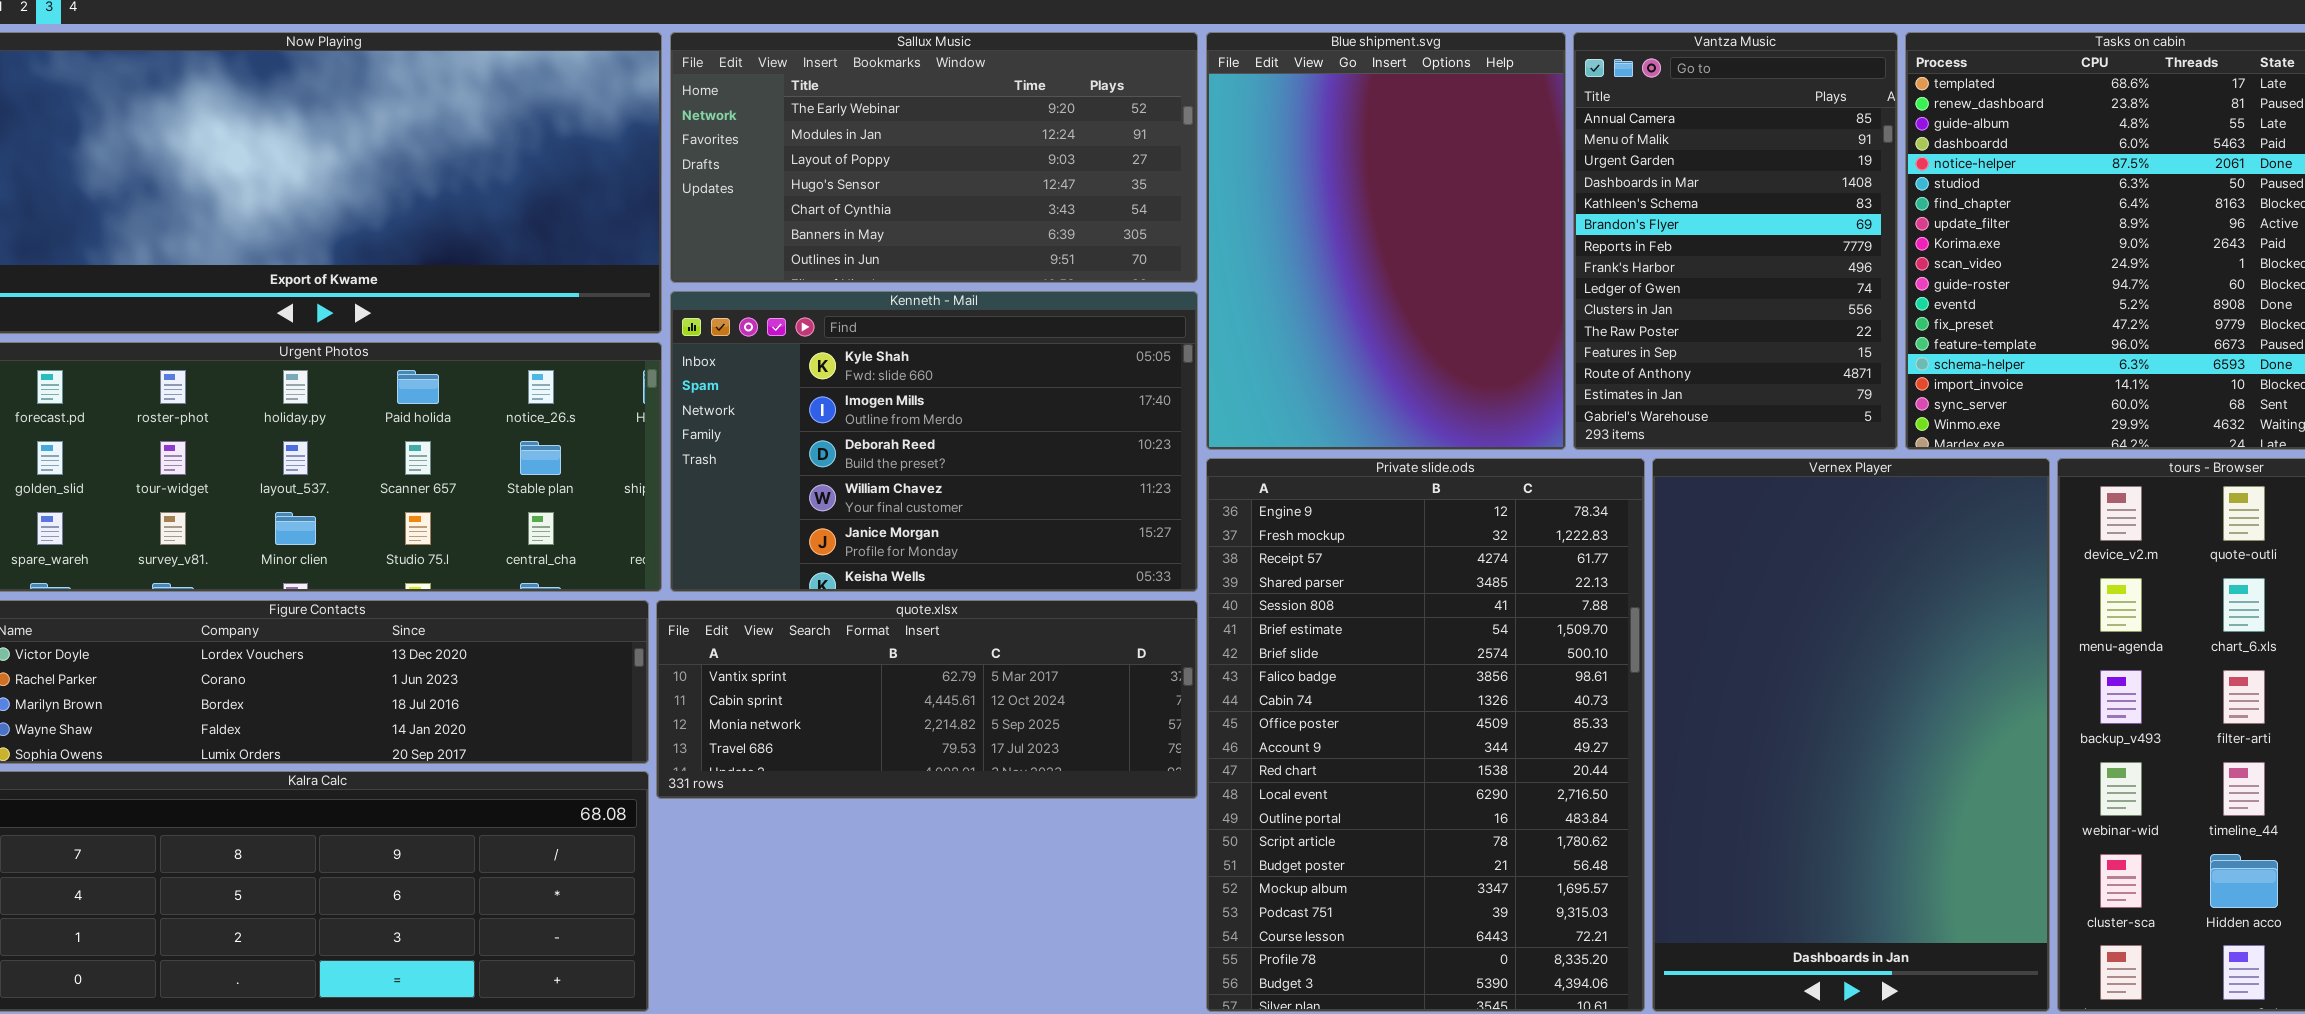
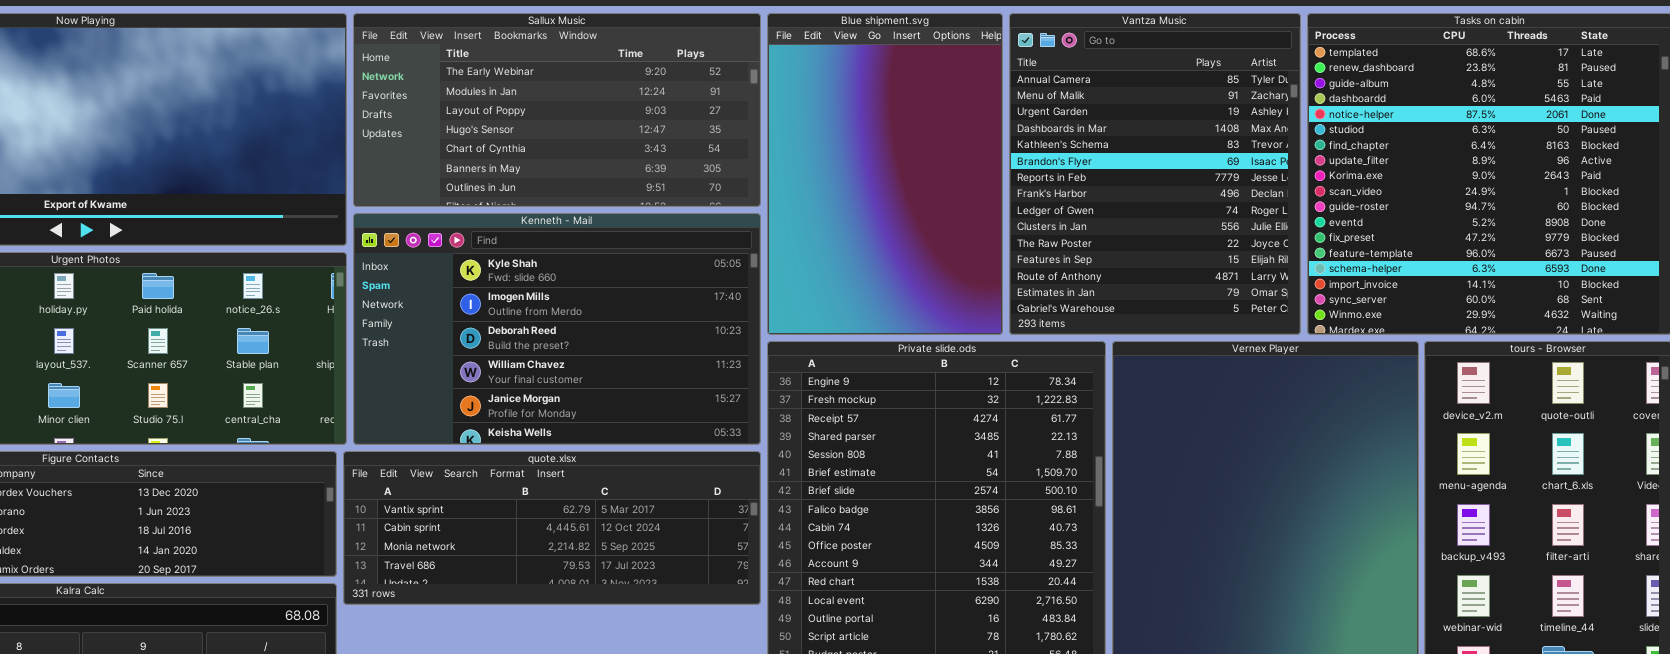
Blue shipment.svg: [1206,32,1566,450] -> [767,13,1003,335], resized
Vantza Music: [1573,32,1898,450] -> [1009,13,1301,335], resized

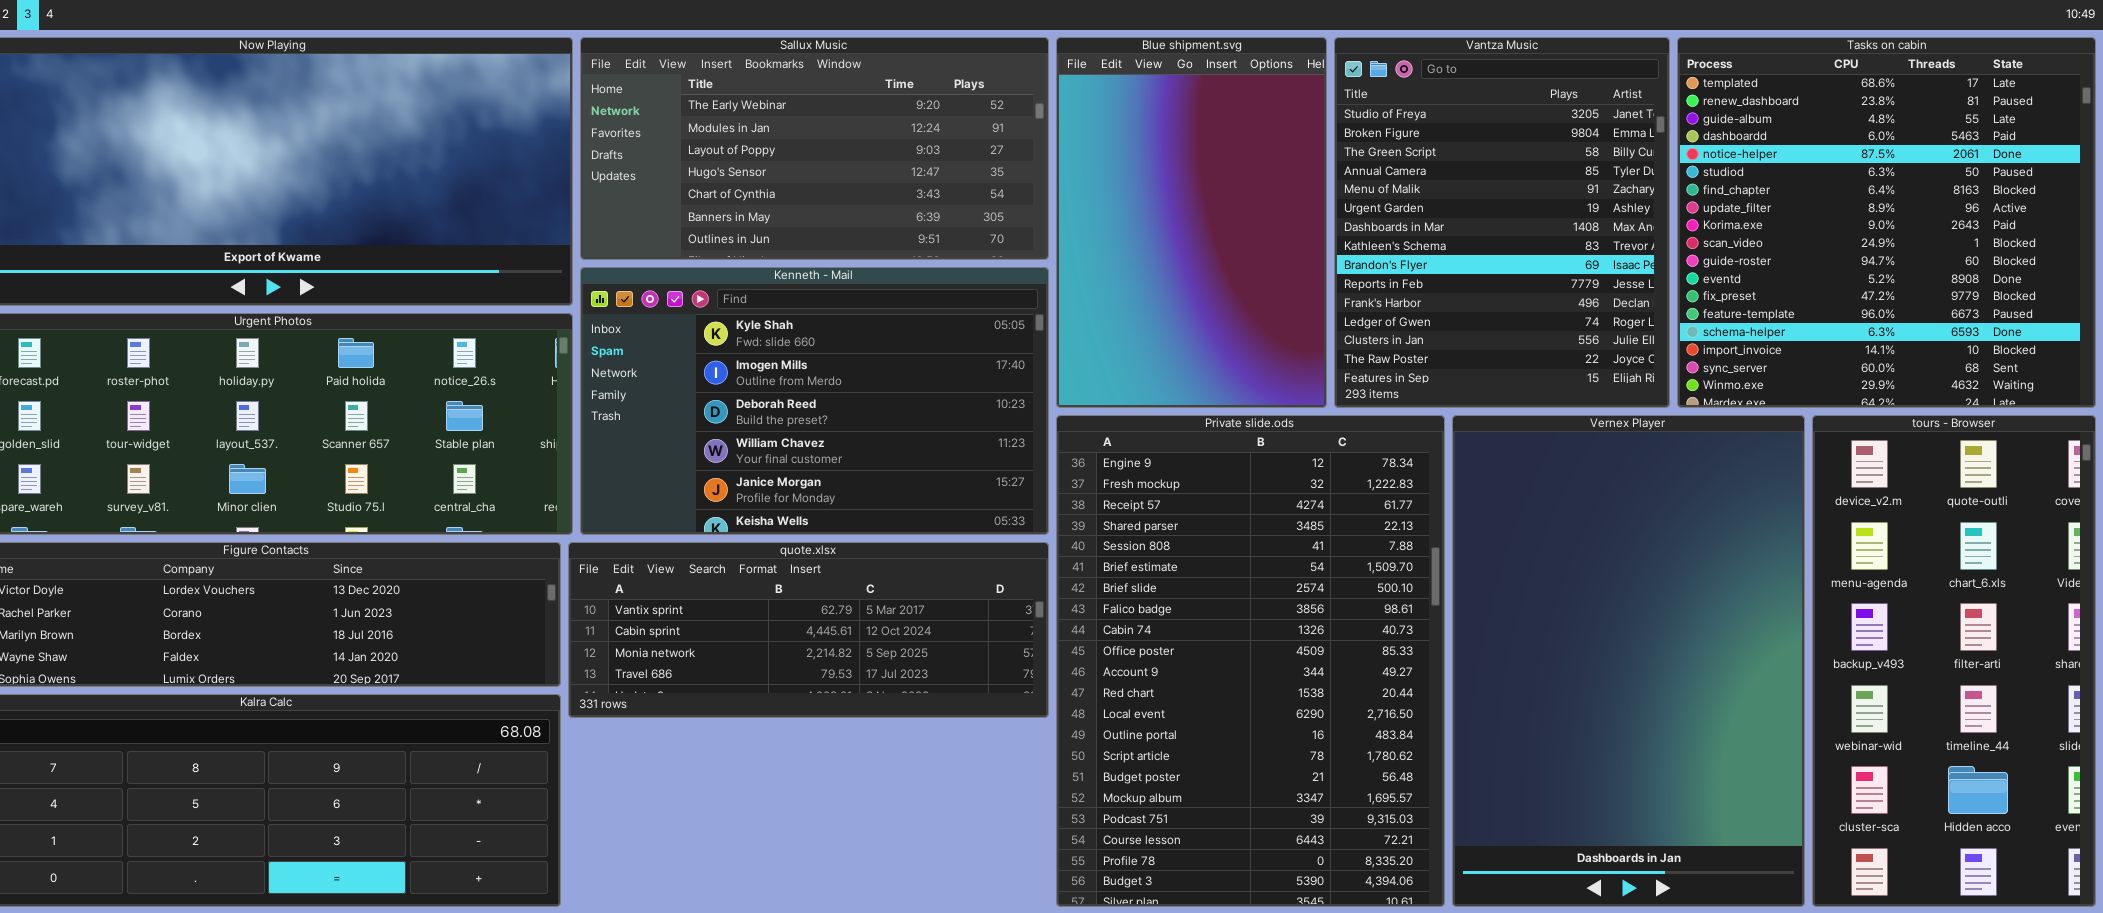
Vantza Music: [1009,13,1301,335] -> [1334,37,1670,408], scrolled up 3 rows

